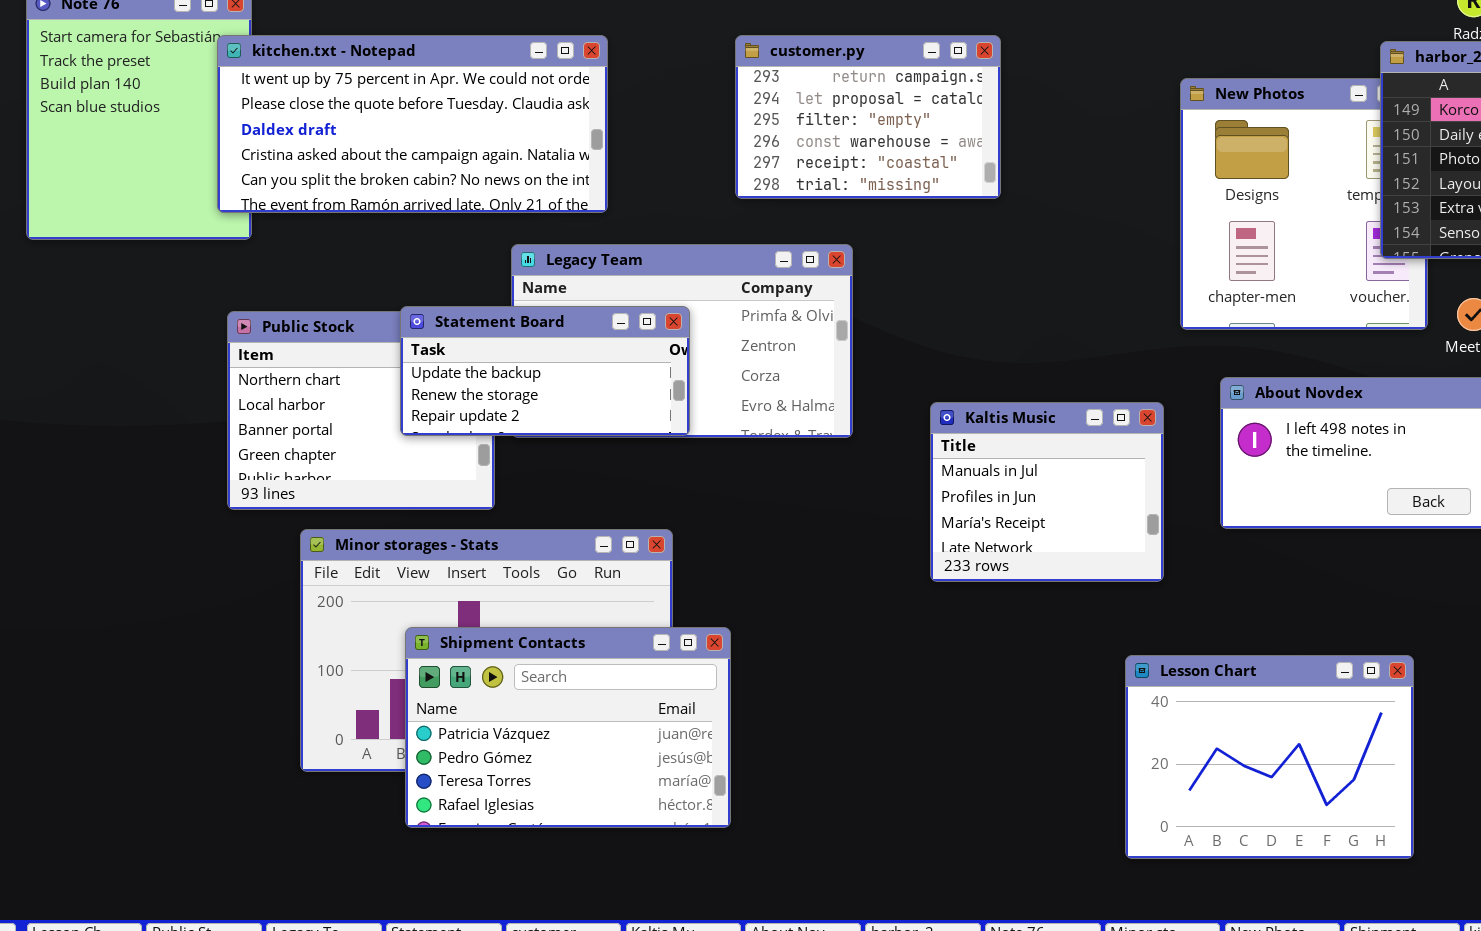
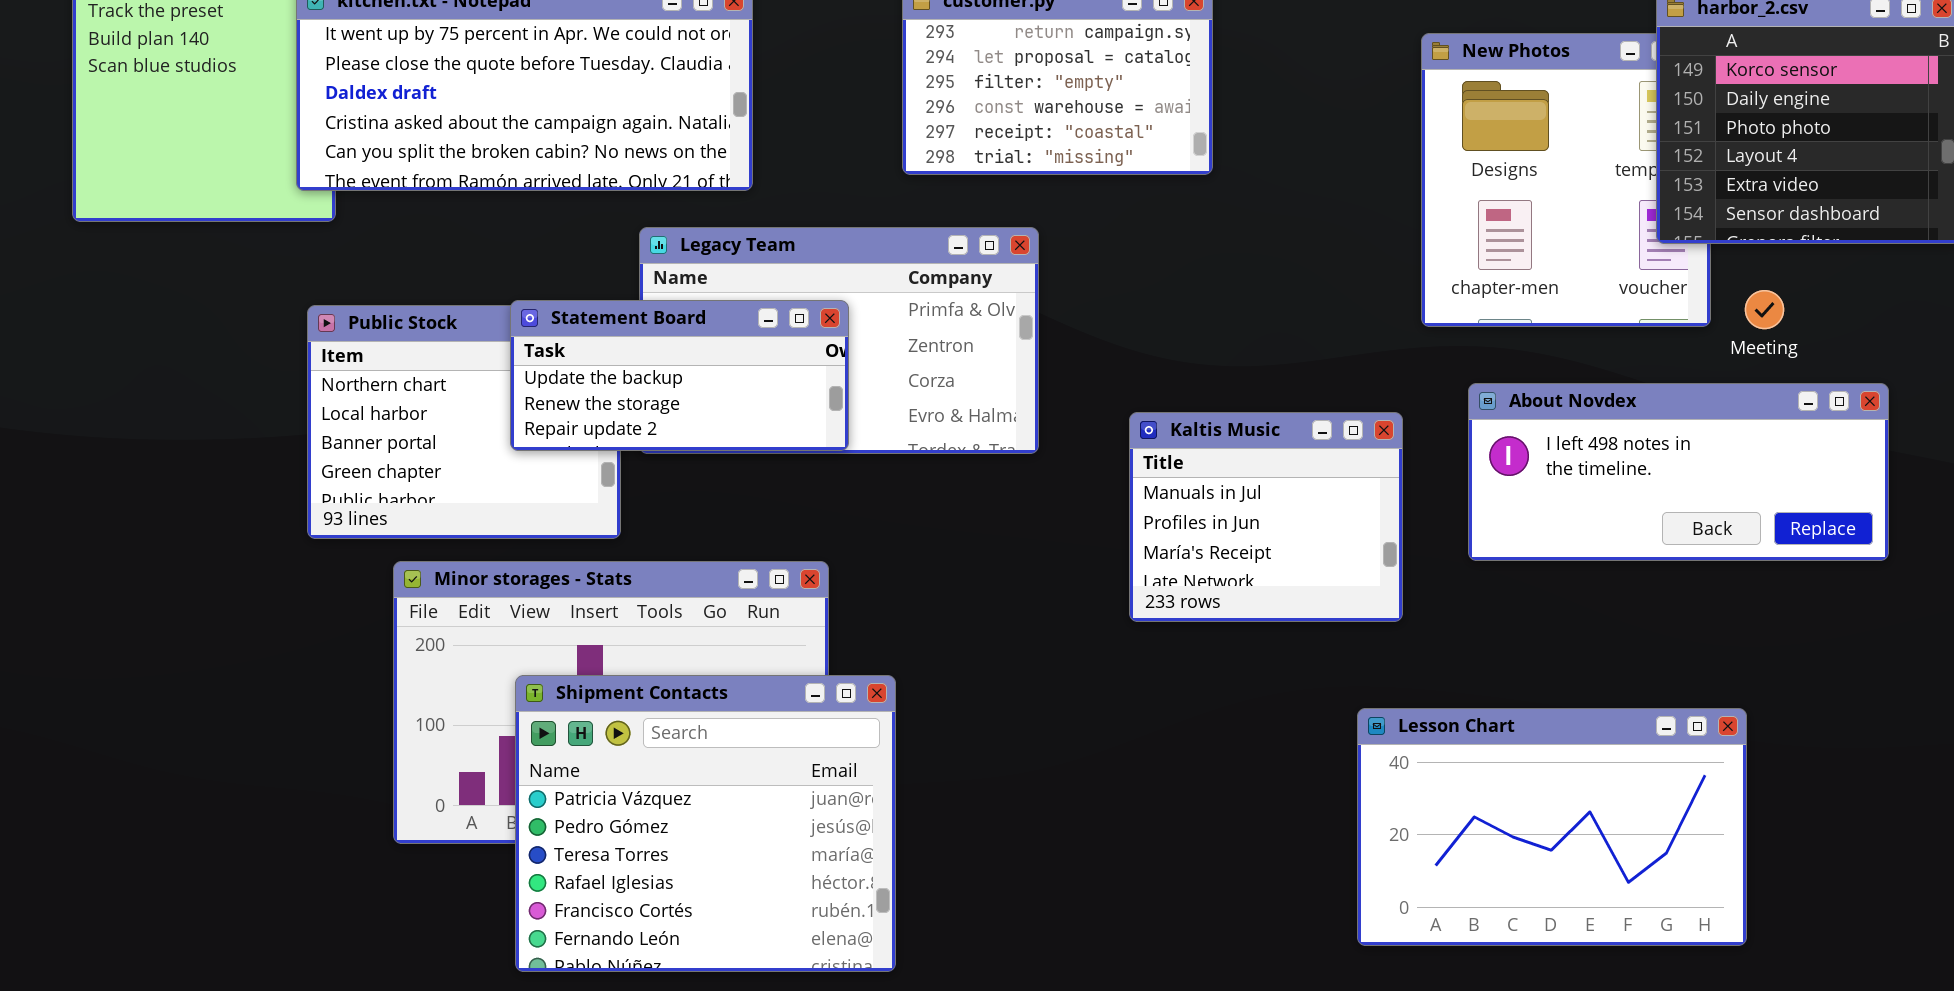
Shipment Contacts: [405,627,731,828] -> [515,675,896,972], resized
Lesson Chart: [1125,655,1414,859] -> [1357,708,1747,946], resized

